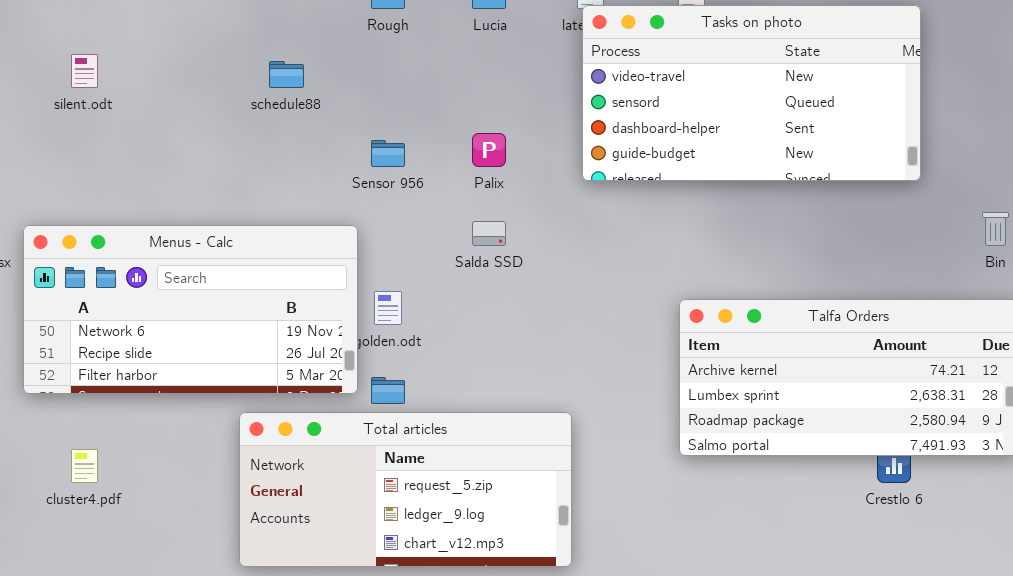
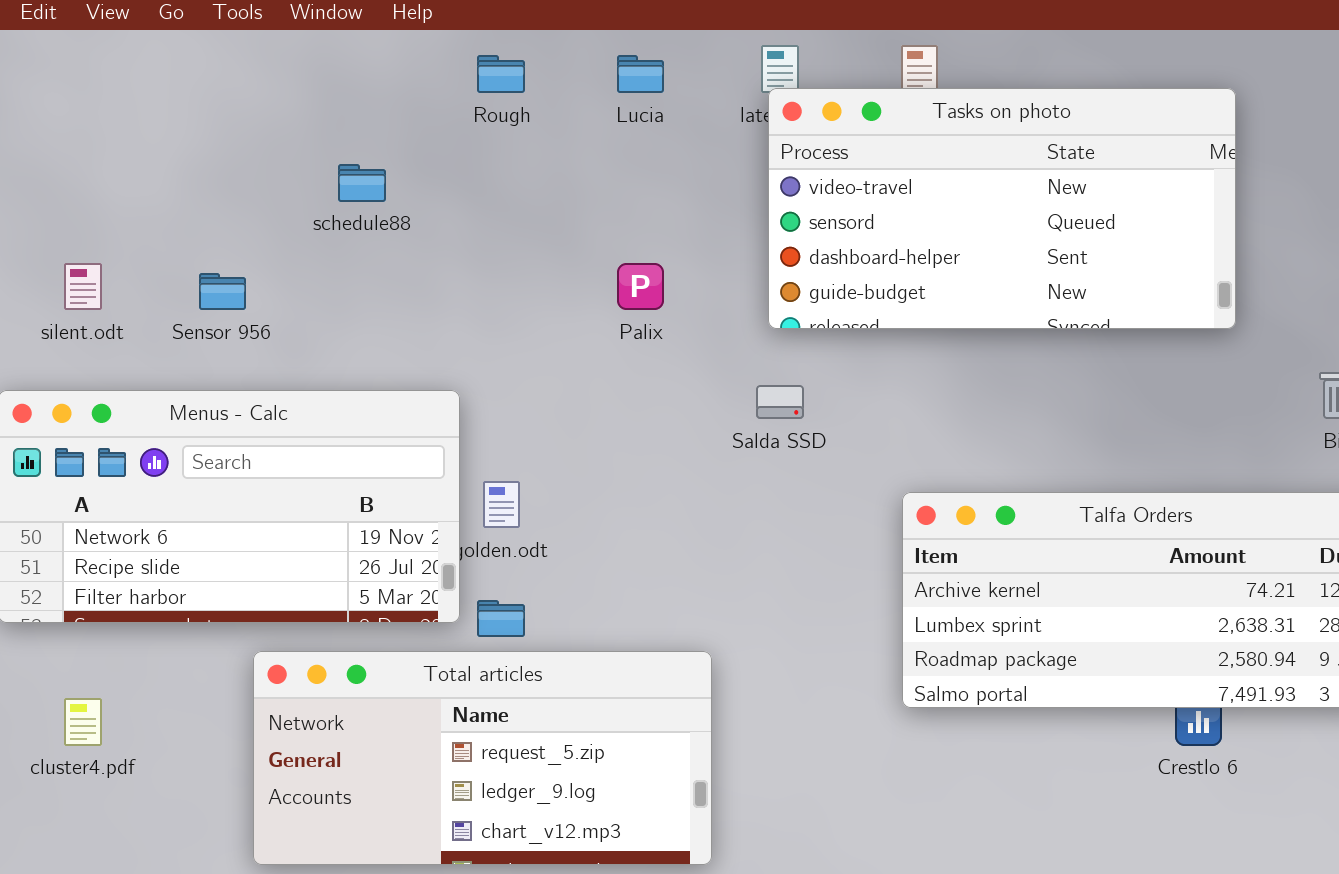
silent.odt: [71,54,98,88] -> [64,263,102,310], moved
Sensor 956: [371,140,405,167] -> [199,273,246,310], moved
Salda SSD: [472,221,506,246] -> [756,385,804,419], moved
Total articles: [239,412,572,567] -> [253,651,712,865], moved

